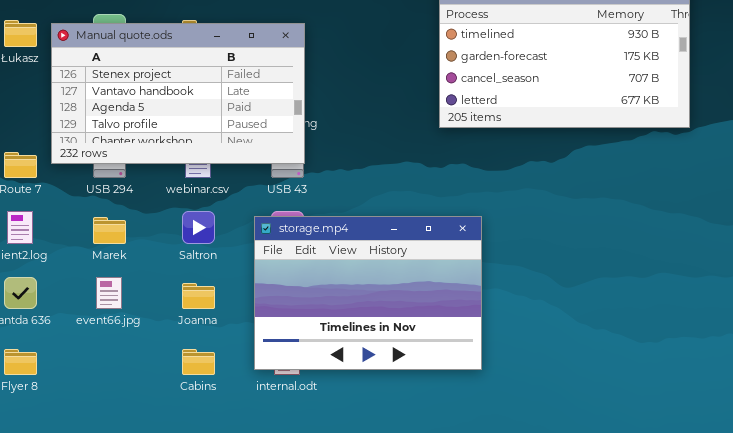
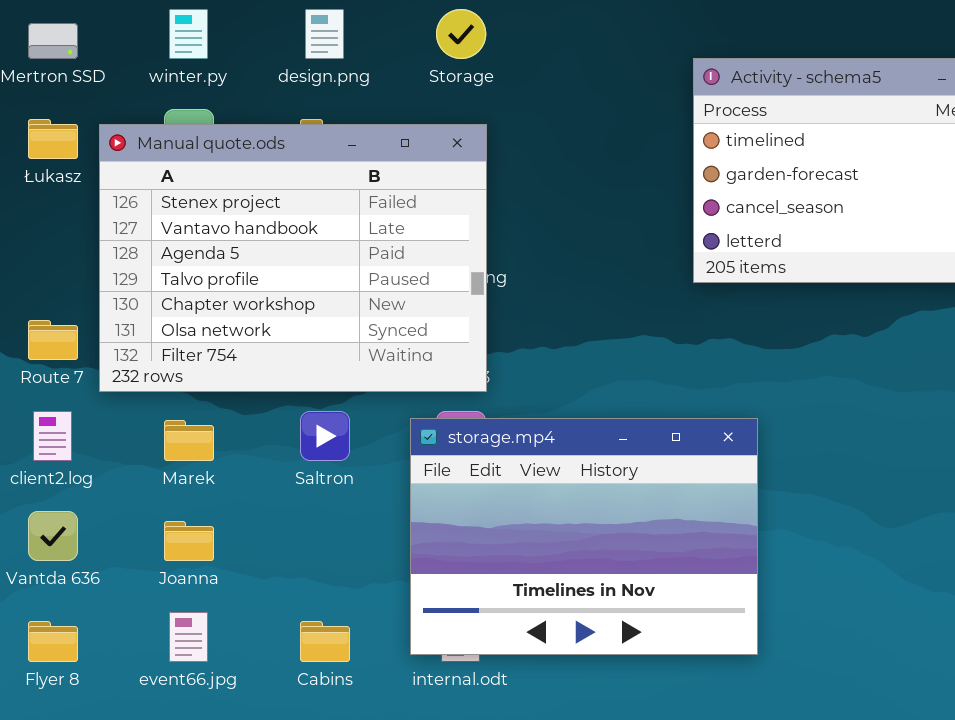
Manual quote.ods: [51,23,305,164] -> [99,124,487,392], resized
event66.jpg: [96,277,122,309] -> [169,612,208,662], moved
Joanna: [182,283,215,309] -> [164,521,214,561], moved

